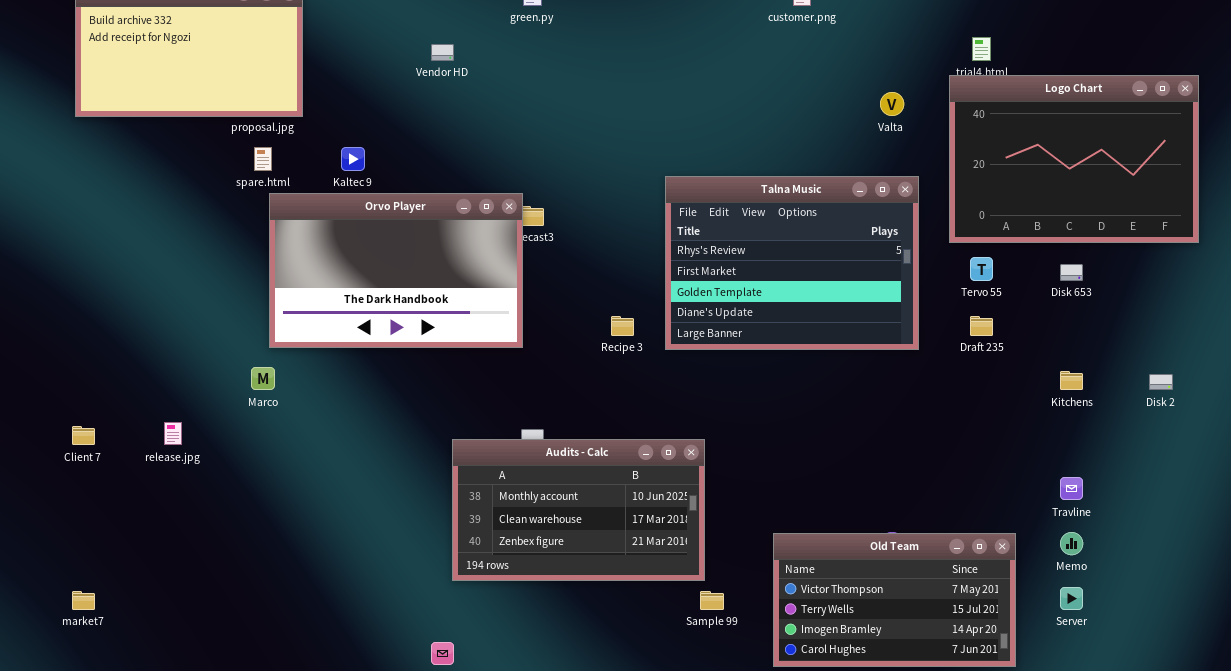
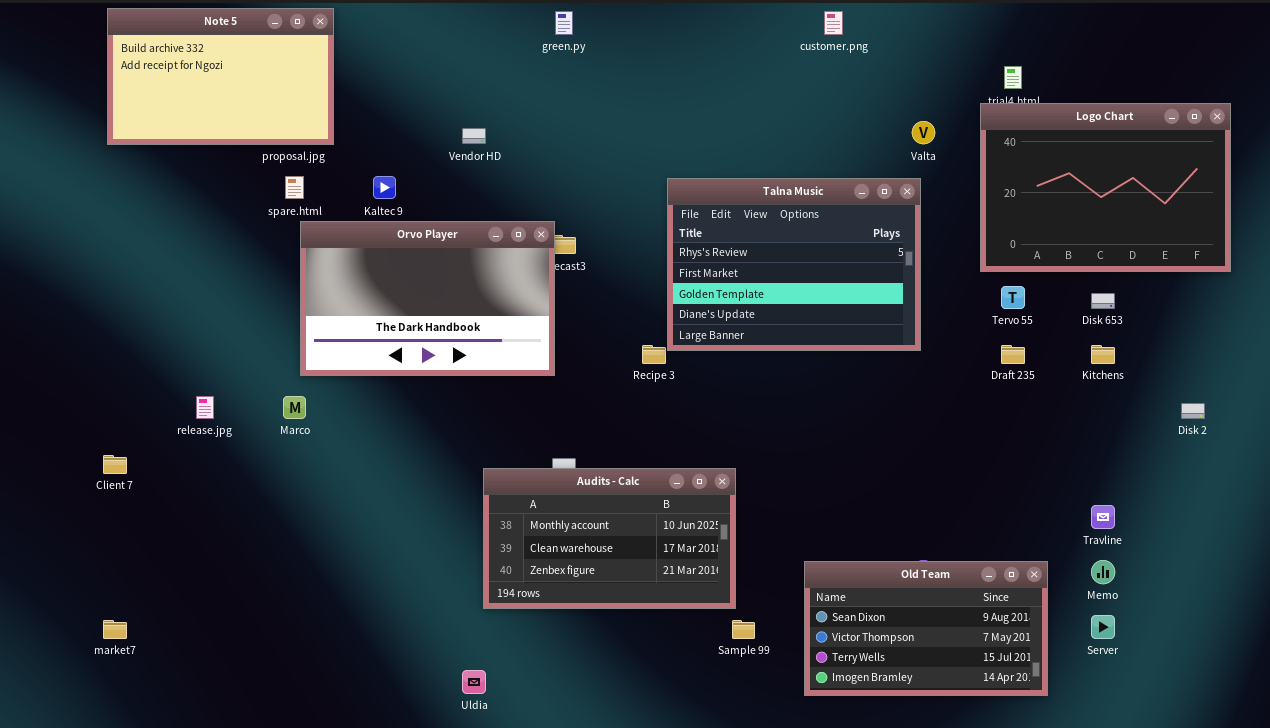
Vendor HD: [431,44,454,61] -> [462,128,486,144], moved
Talna Music: [665,176,919,350] -> [667,178,921,351], moved
Kitchens: [1060,371,1083,390] -> [1091,345,1115,364], moved
release.jpg: [164,422,182,445] -> [196,396,214,419], moved
Old Team: [773,533,1016,667] -> [804,561,1048,696], scrolled up 1 row

